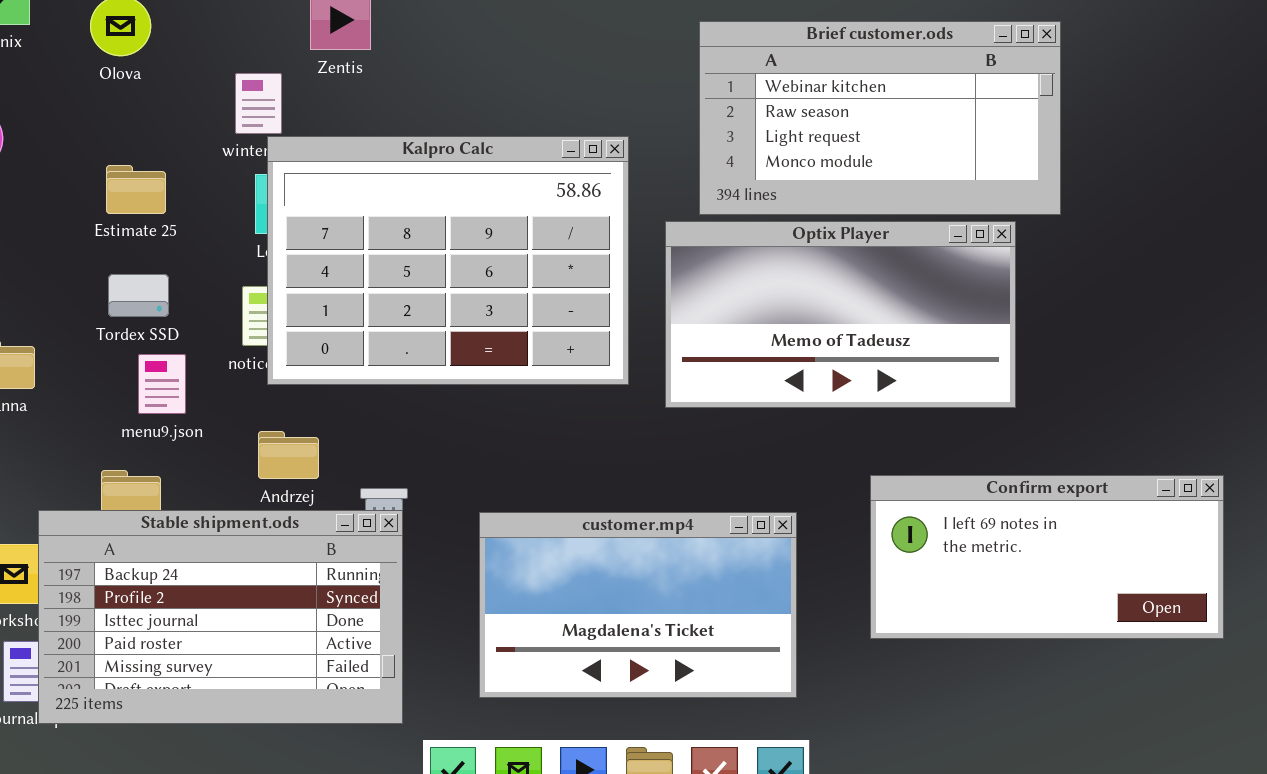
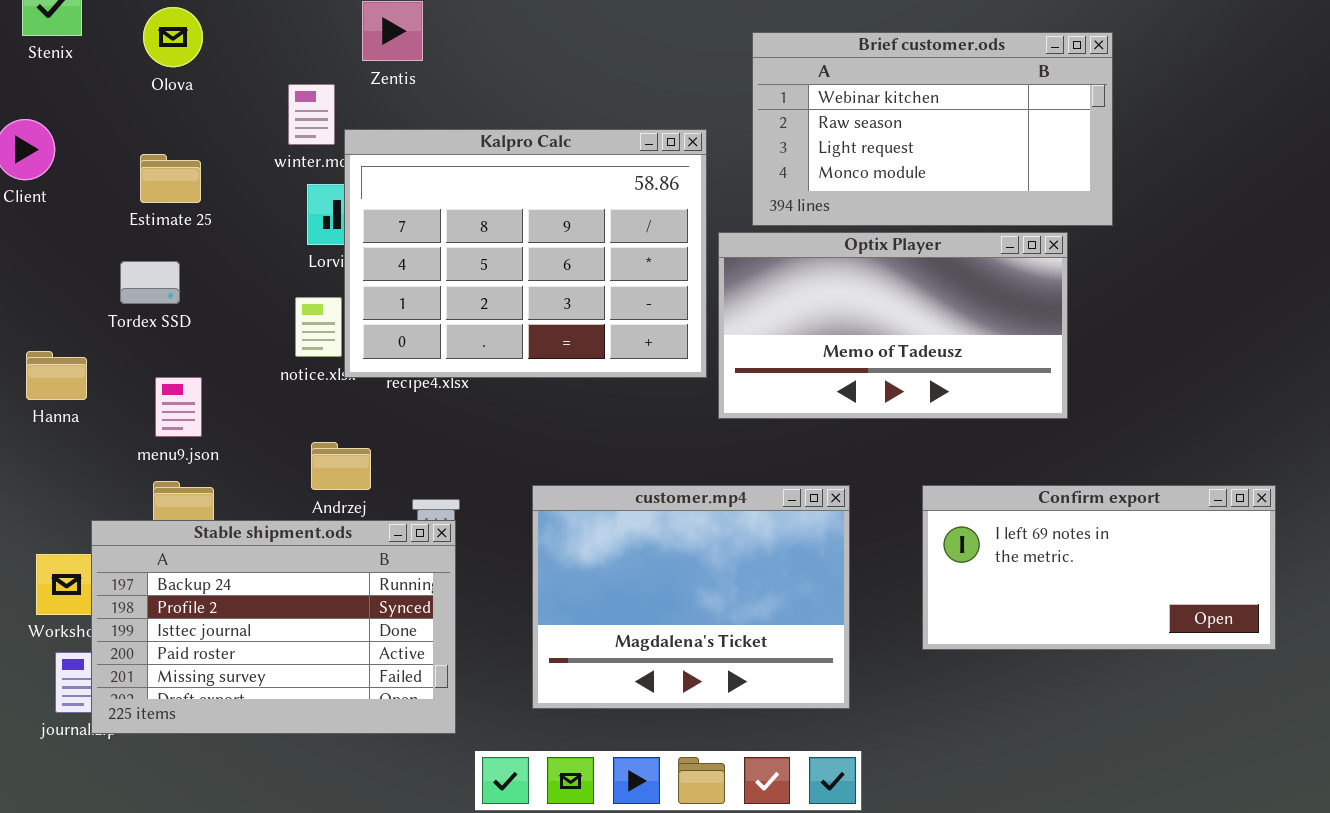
Kalpro Calc: [267,136,629,385] -> [344,129,707,378], moved
Estimate 25: [106,165,166,214] -> [140,154,201,203], moved
Tordex SSD: [108,274,169,317] -> [120,261,180,304], moved
menu9.json: [138,354,186,414] -> [155,377,202,437], moved
customer.mp4: [479,512,797,698] -> [532,485,850,709], resized

